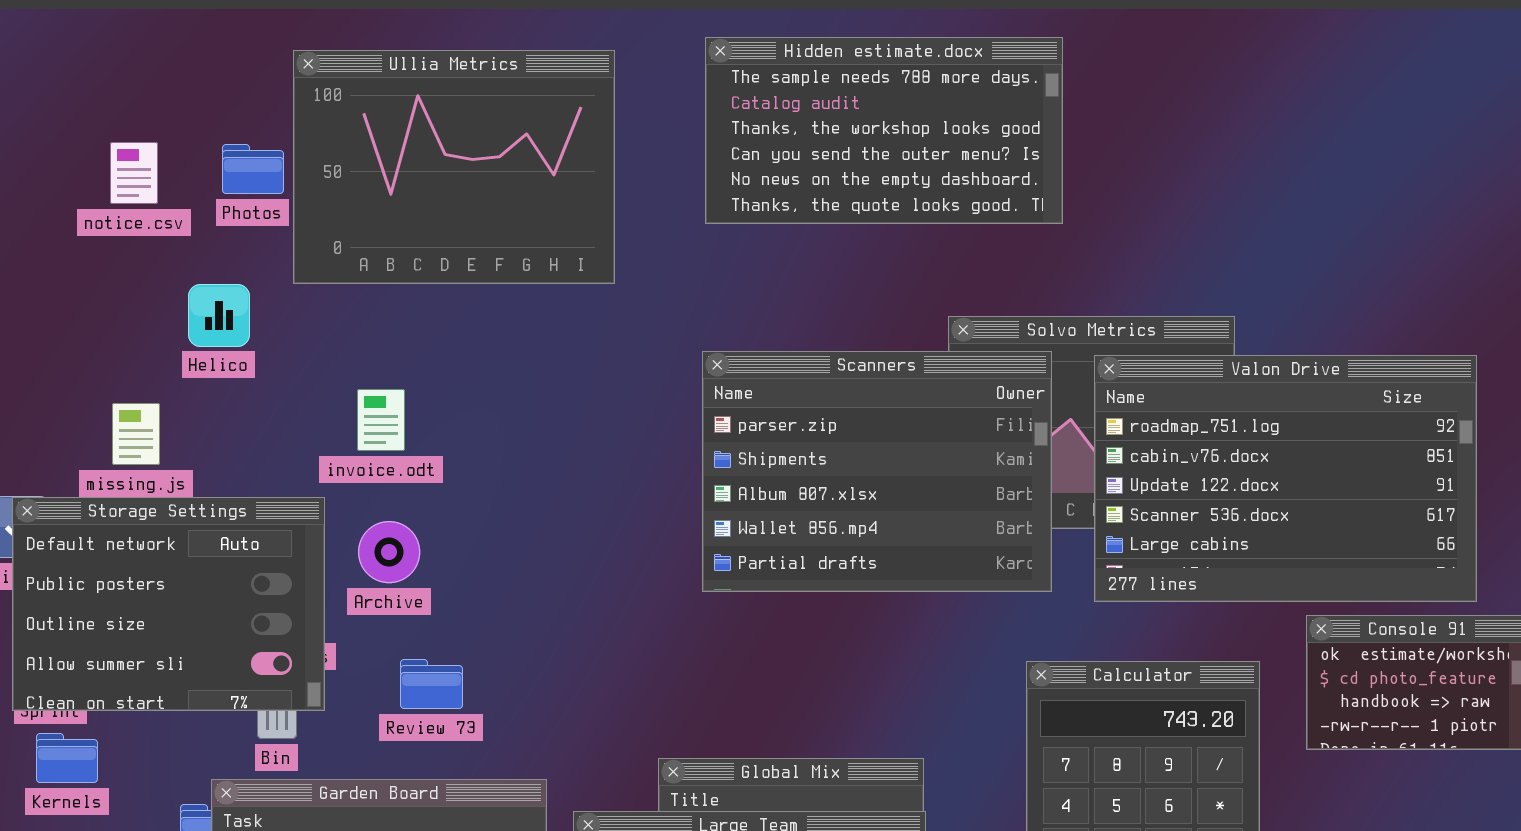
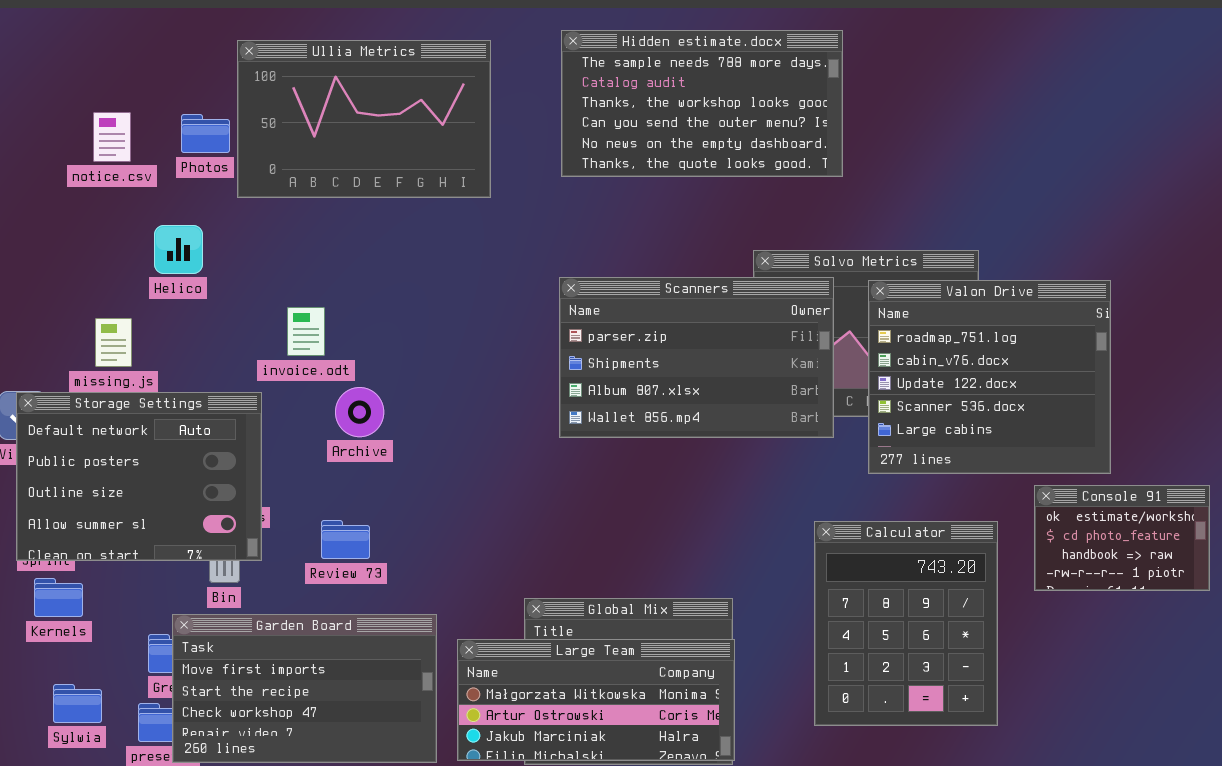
Ullia Metrics: [293,50,615,284] -> [237,40,491,198], resized
Scanners: [702,351,1052,592] -> [559,277,834,438], resized
Valon Drive: [1094,355,1477,602] -> [868,280,1111,474], resized
Archive: [358,521,420,583] -> [335,387,384,437], moved

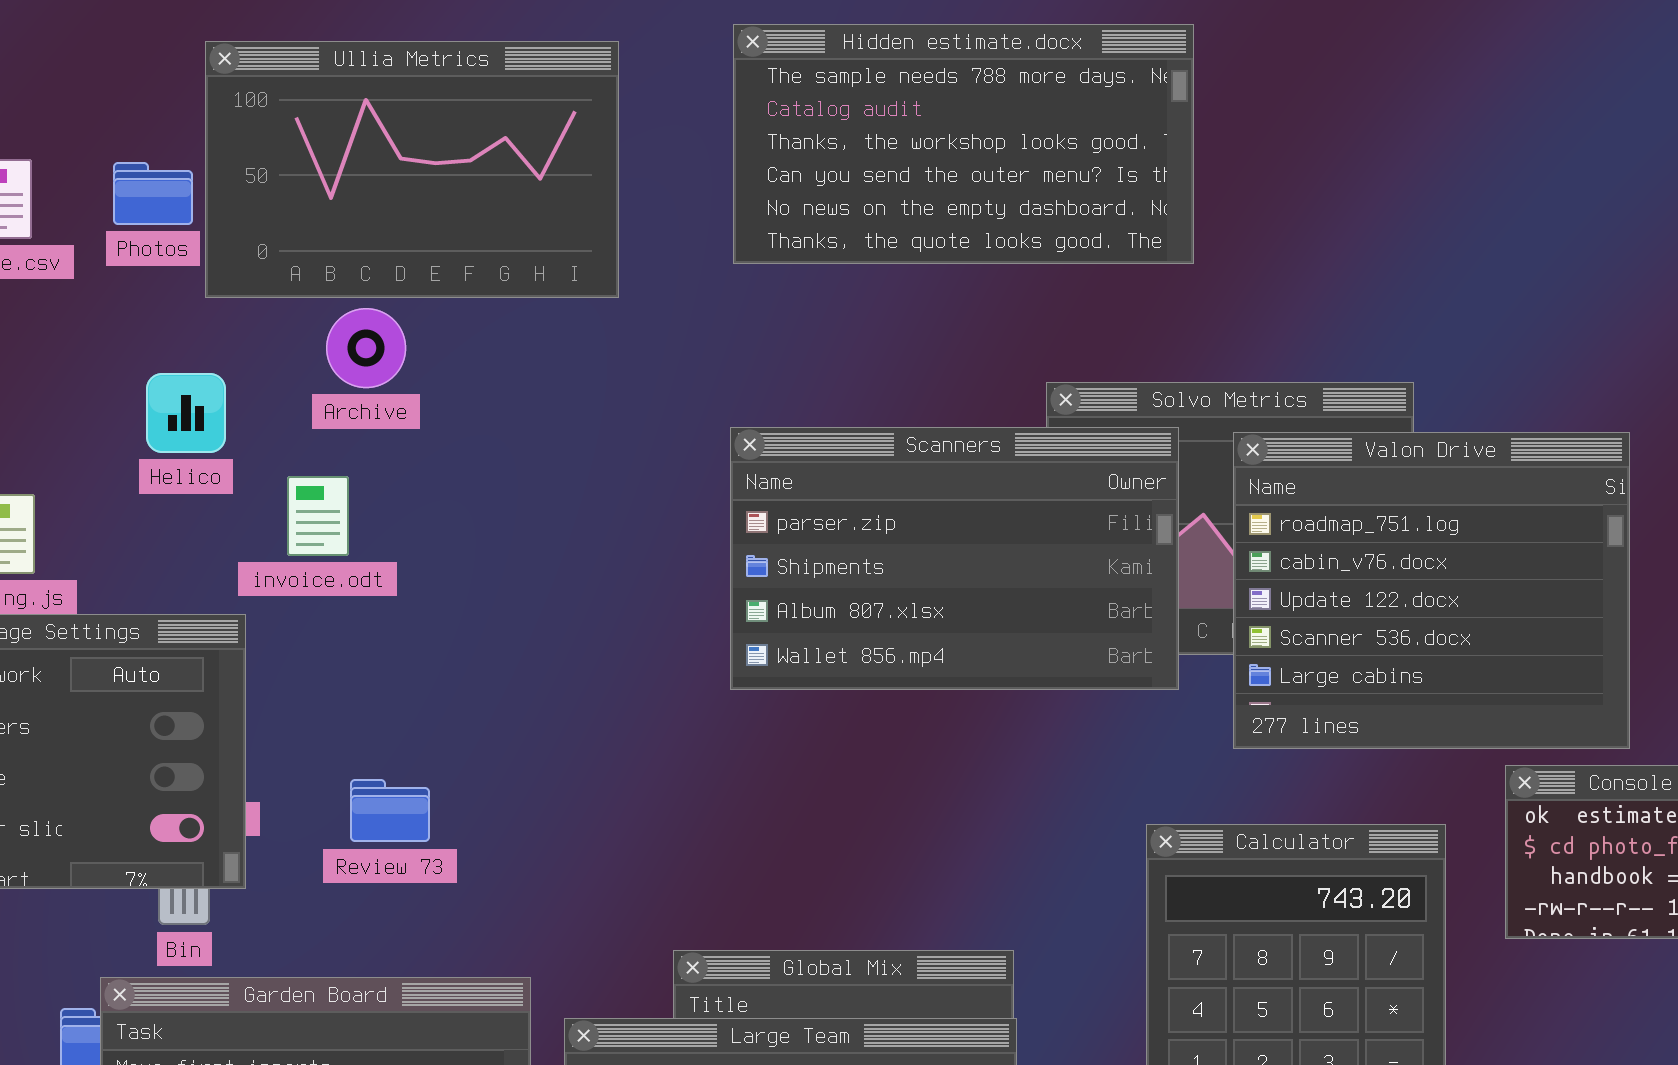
Helico: [154,225,203,274] -> [146,373,226,453], moved
Archive: [335,387,384,437] -> [326,308,406,388], moved
Review 73: [321,520,370,559] -> [350,779,430,842], moved

